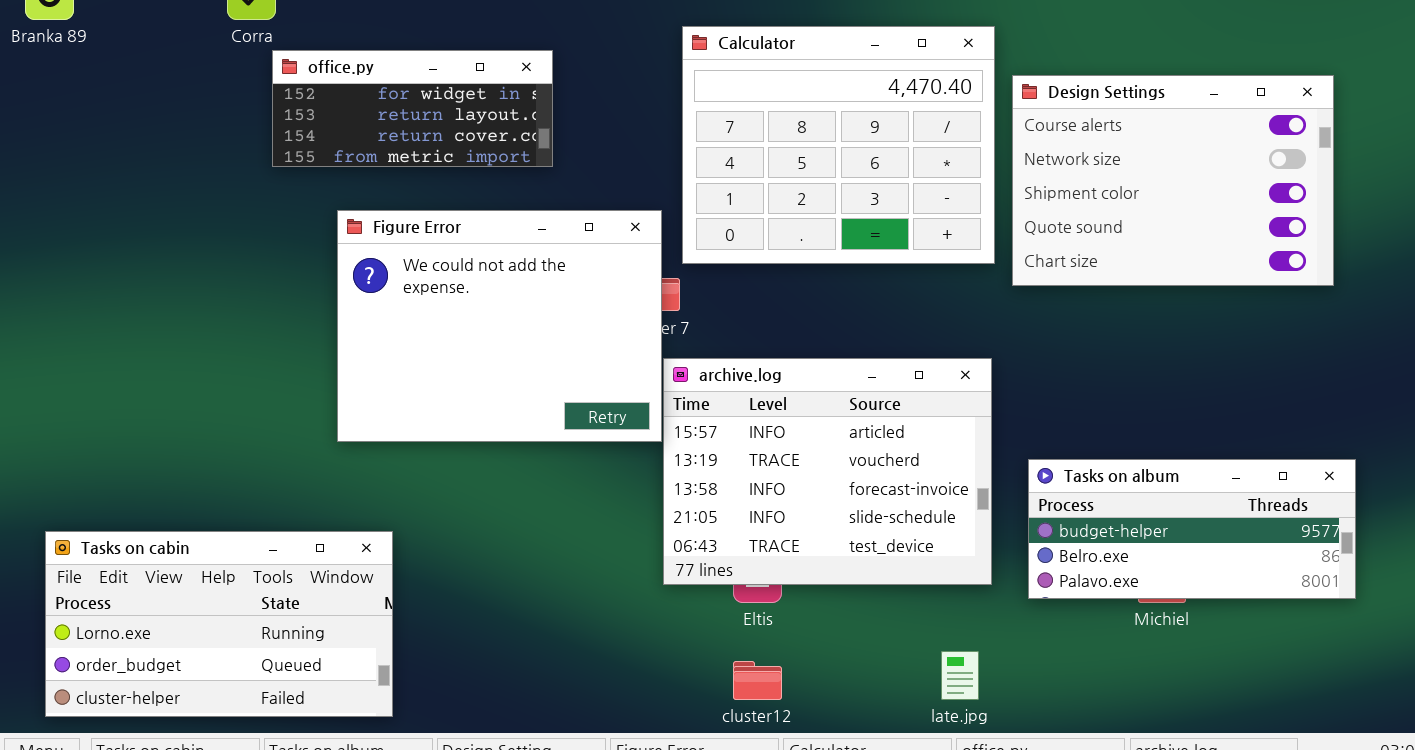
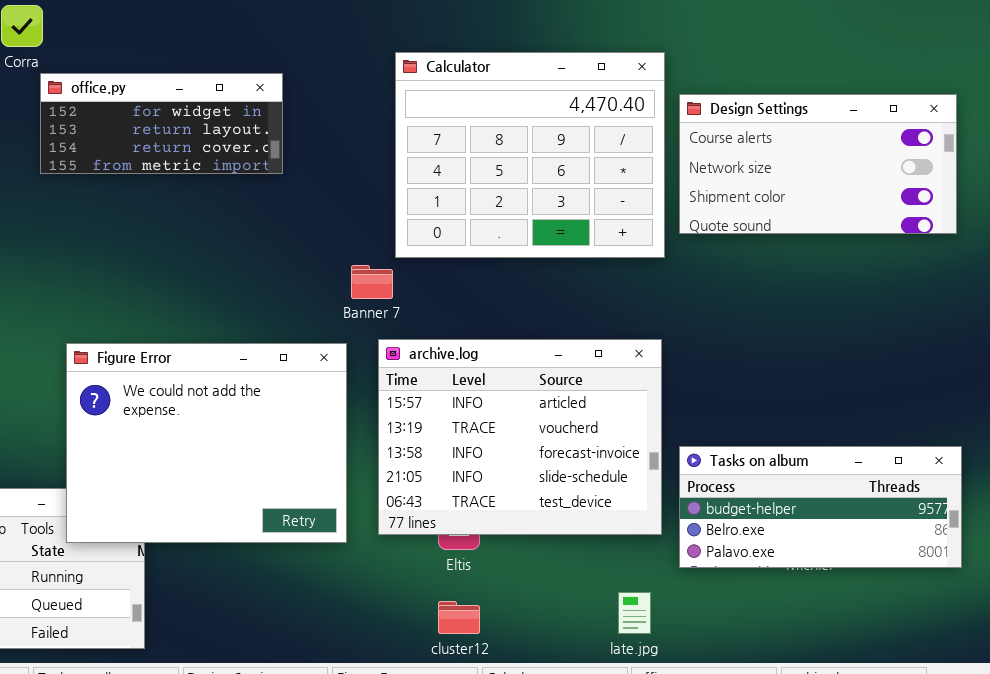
Design Settings: [1012,75,1334,286] -> [679,94,957,234], resized
Figure Error: [337,210,662,442] -> [66,343,347,543], moved
Tasks on album: [1028,459,1356,599] -> [679,446,962,568], moved

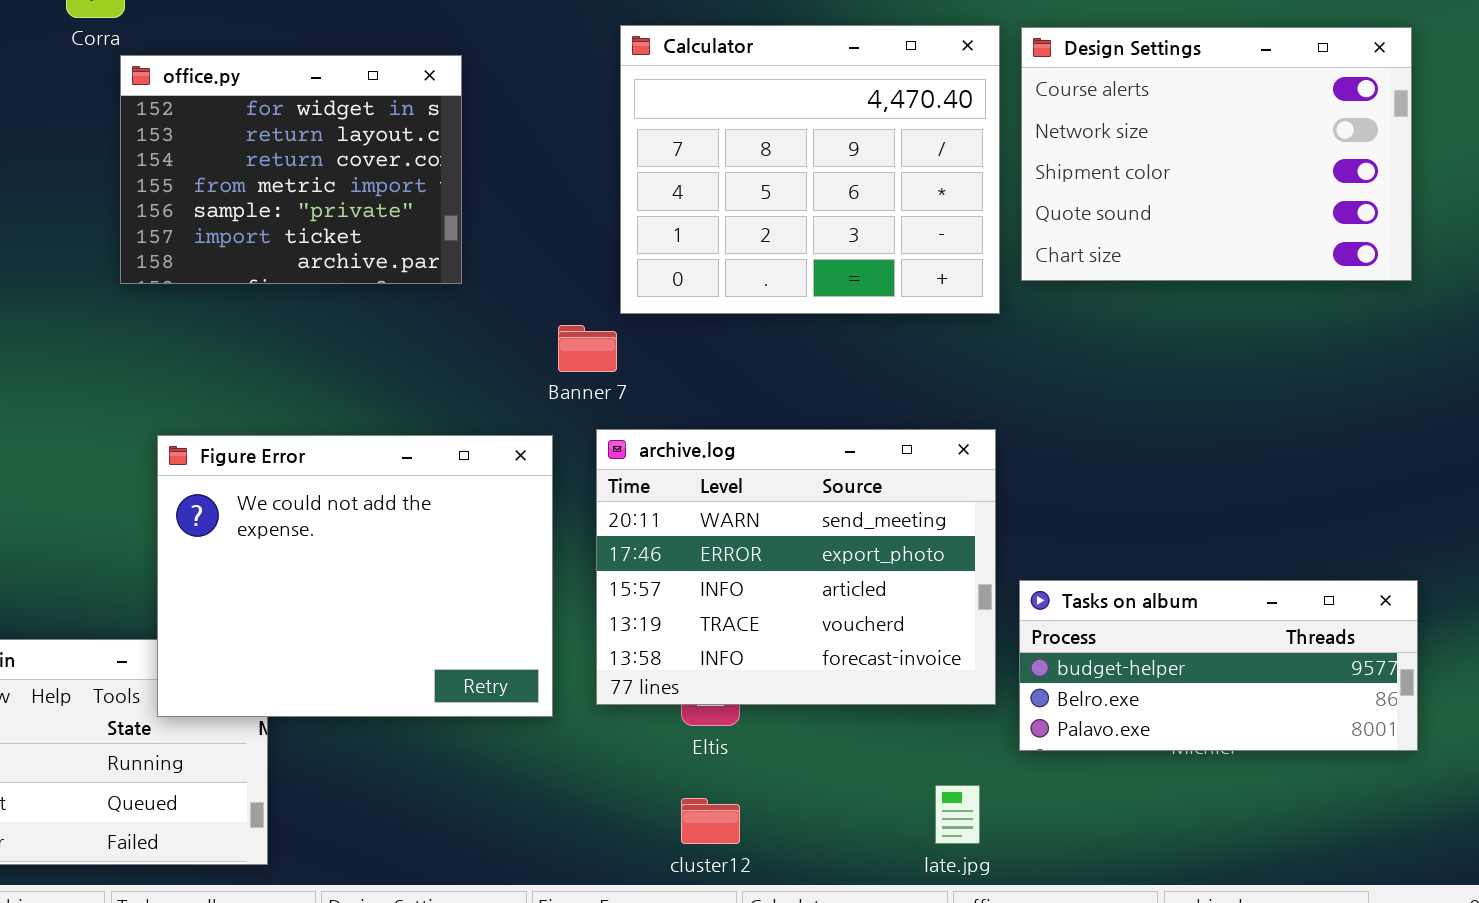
office.py: [40,73,283,174] -> [120,55,462,284], resized
Design Settings: [679,94,957,234] -> [1021,27,1412,281], resized
archive.log: [378,339,662,535] -> [596,429,996,705], scrolled up 2 rows

